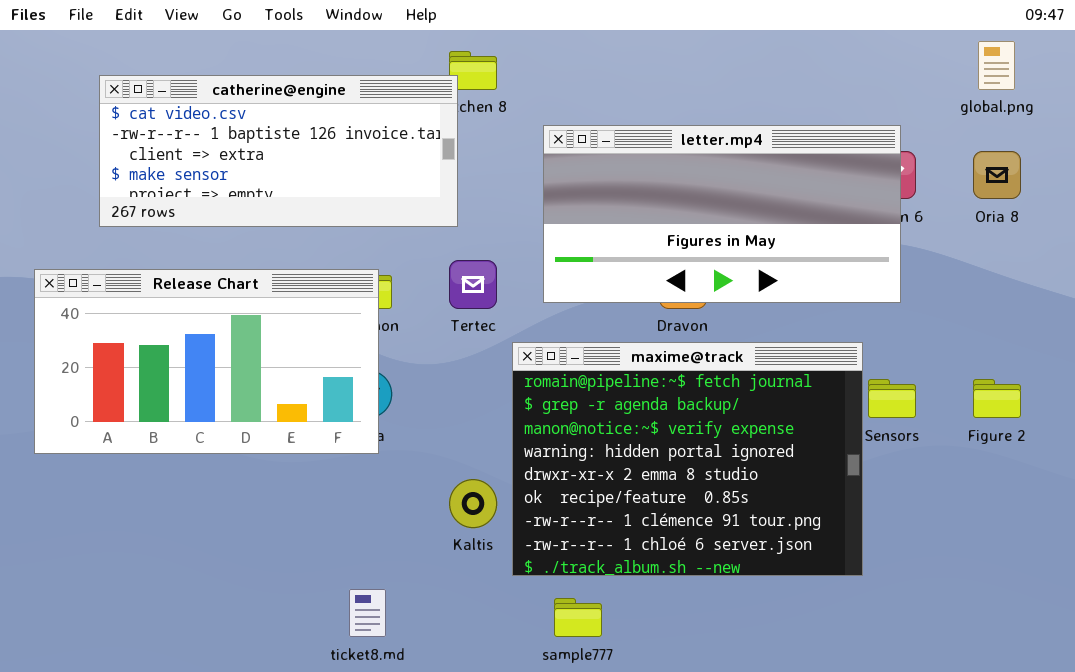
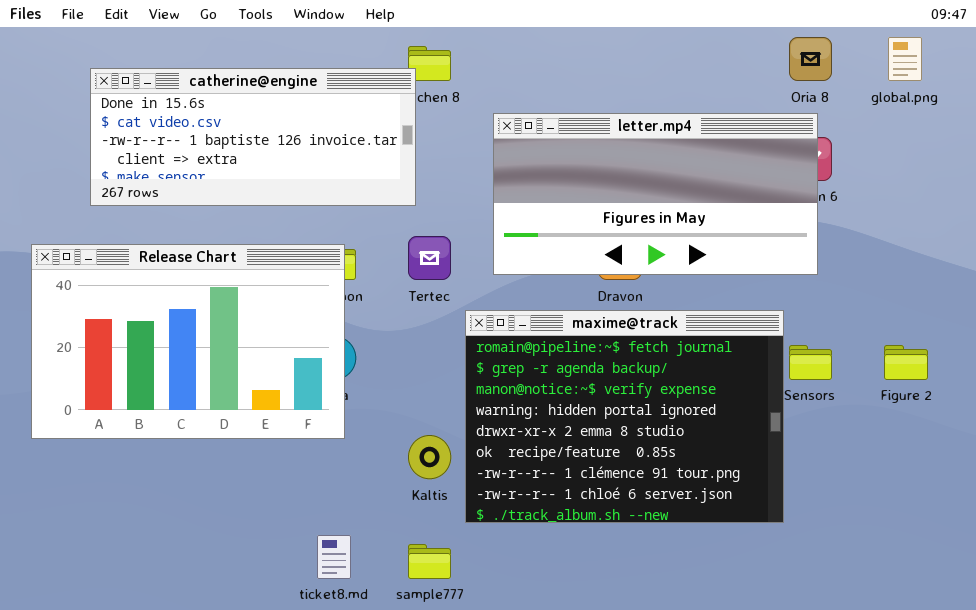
catherine@engine: [99,75,458,227] -> [90,68,416,206], scrolled up 1 row
Oria 8: [973,151,1021,199] -> [789,37,832,81], moved
Release Chart: [34,269,379,454] -> [31,244,345,439], resized
sample777: [554,598,602,637] -> [408,544,451,579], moved

